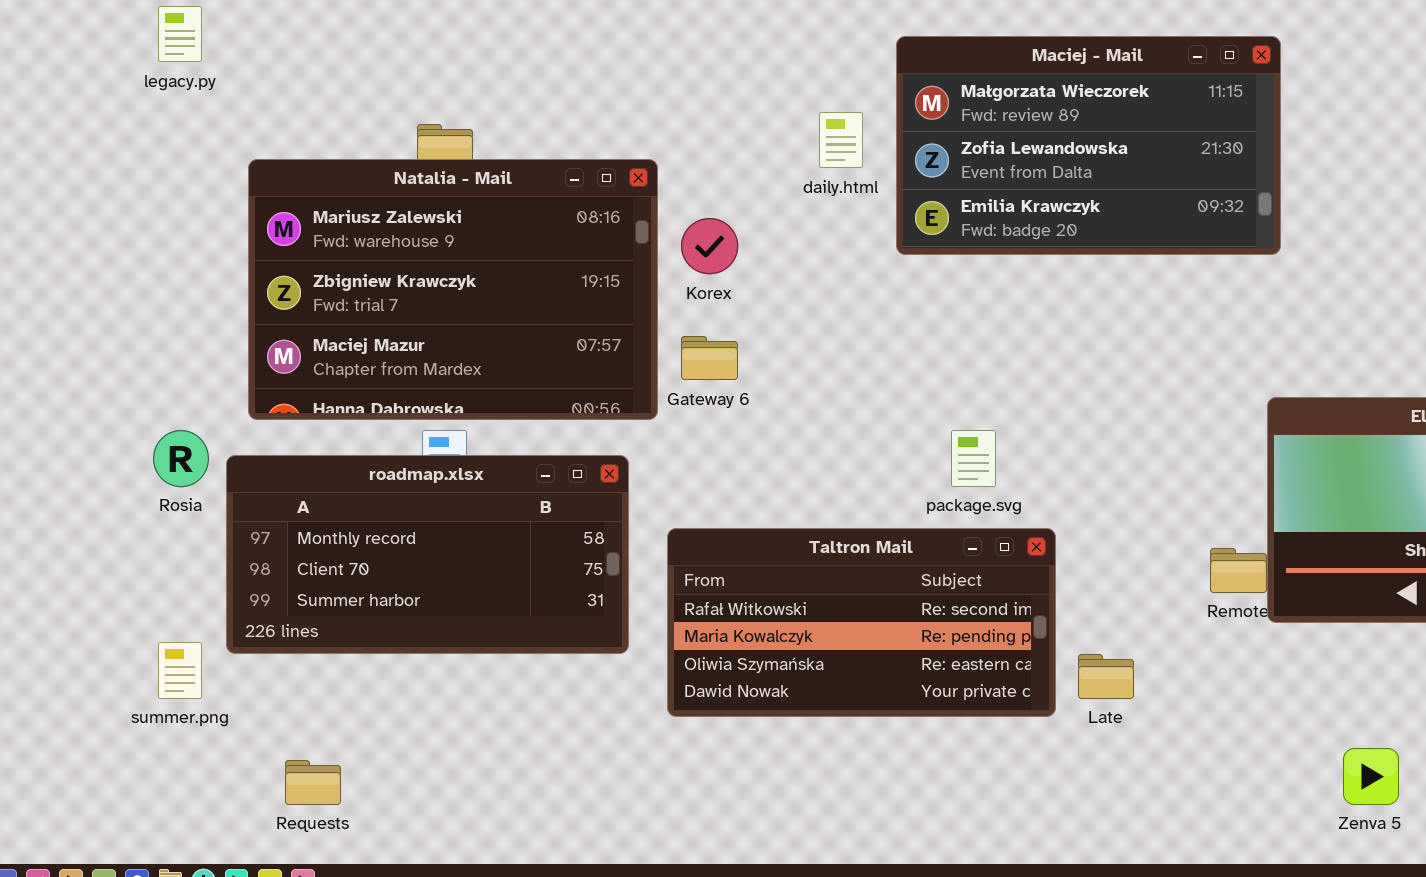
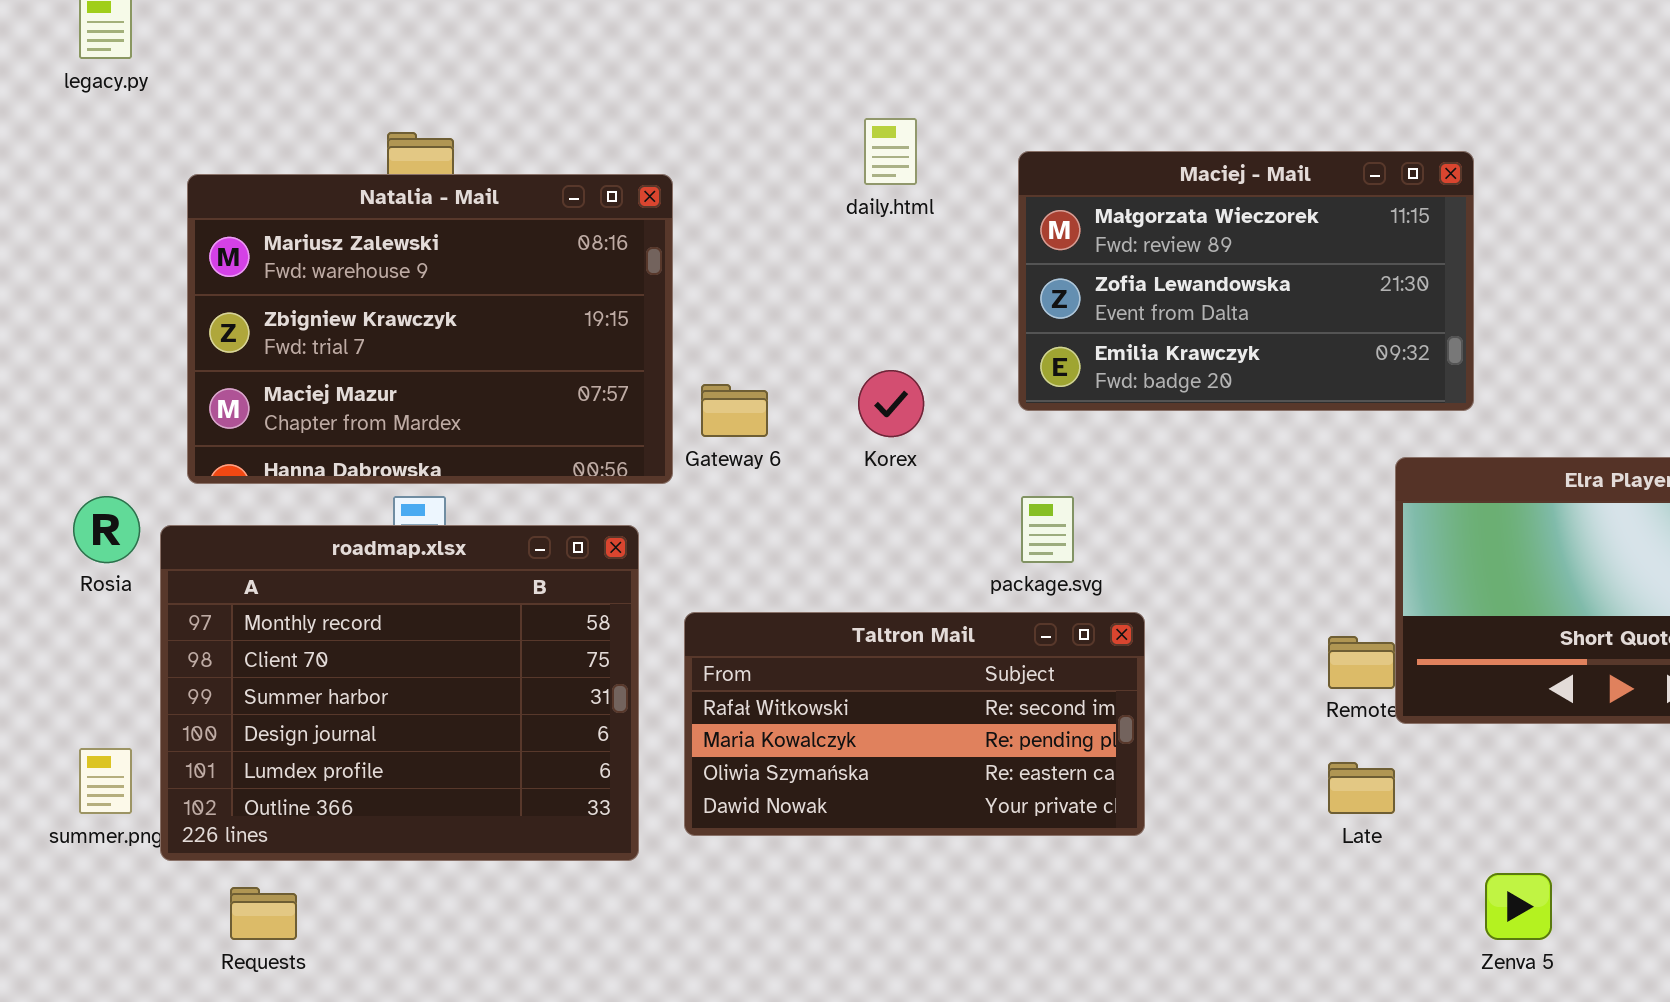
Maciej - Mail: [896,36,1281,255] -> [1018,151,1474,411], moved
Korex: [681,218,738,274] -> [858,370,924,437], moved
roadmap.xlsx: [226,455,629,654] -> [160,525,639,861], resized
Late: [1078,654,1134,699] -> [1328,762,1395,814], moved

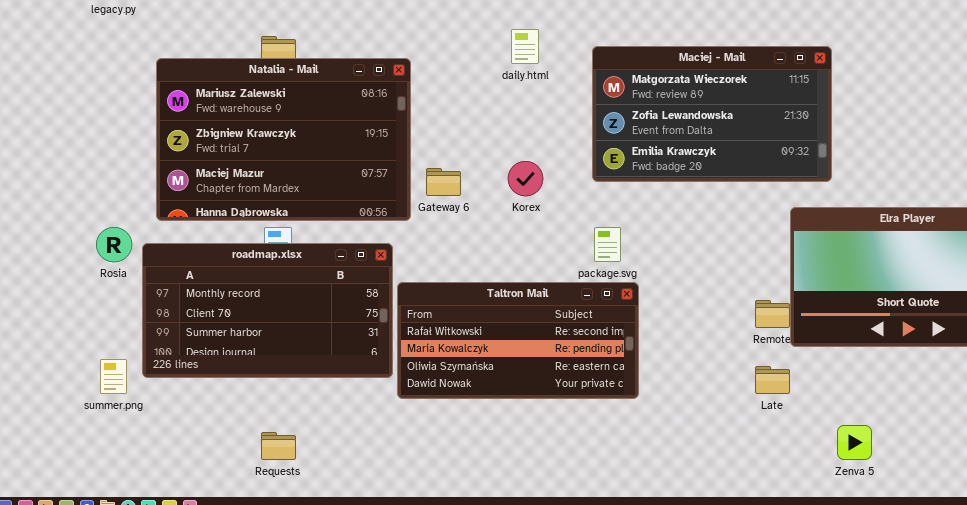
roadmap.xlsx: [160,525,639,861] -> [142,243,393,378], resized
Taltron Mail: [684,612,1145,836] -> [397,282,639,399], moved
Requests: [230,887,297,940] -> [261,432,296,460], moved

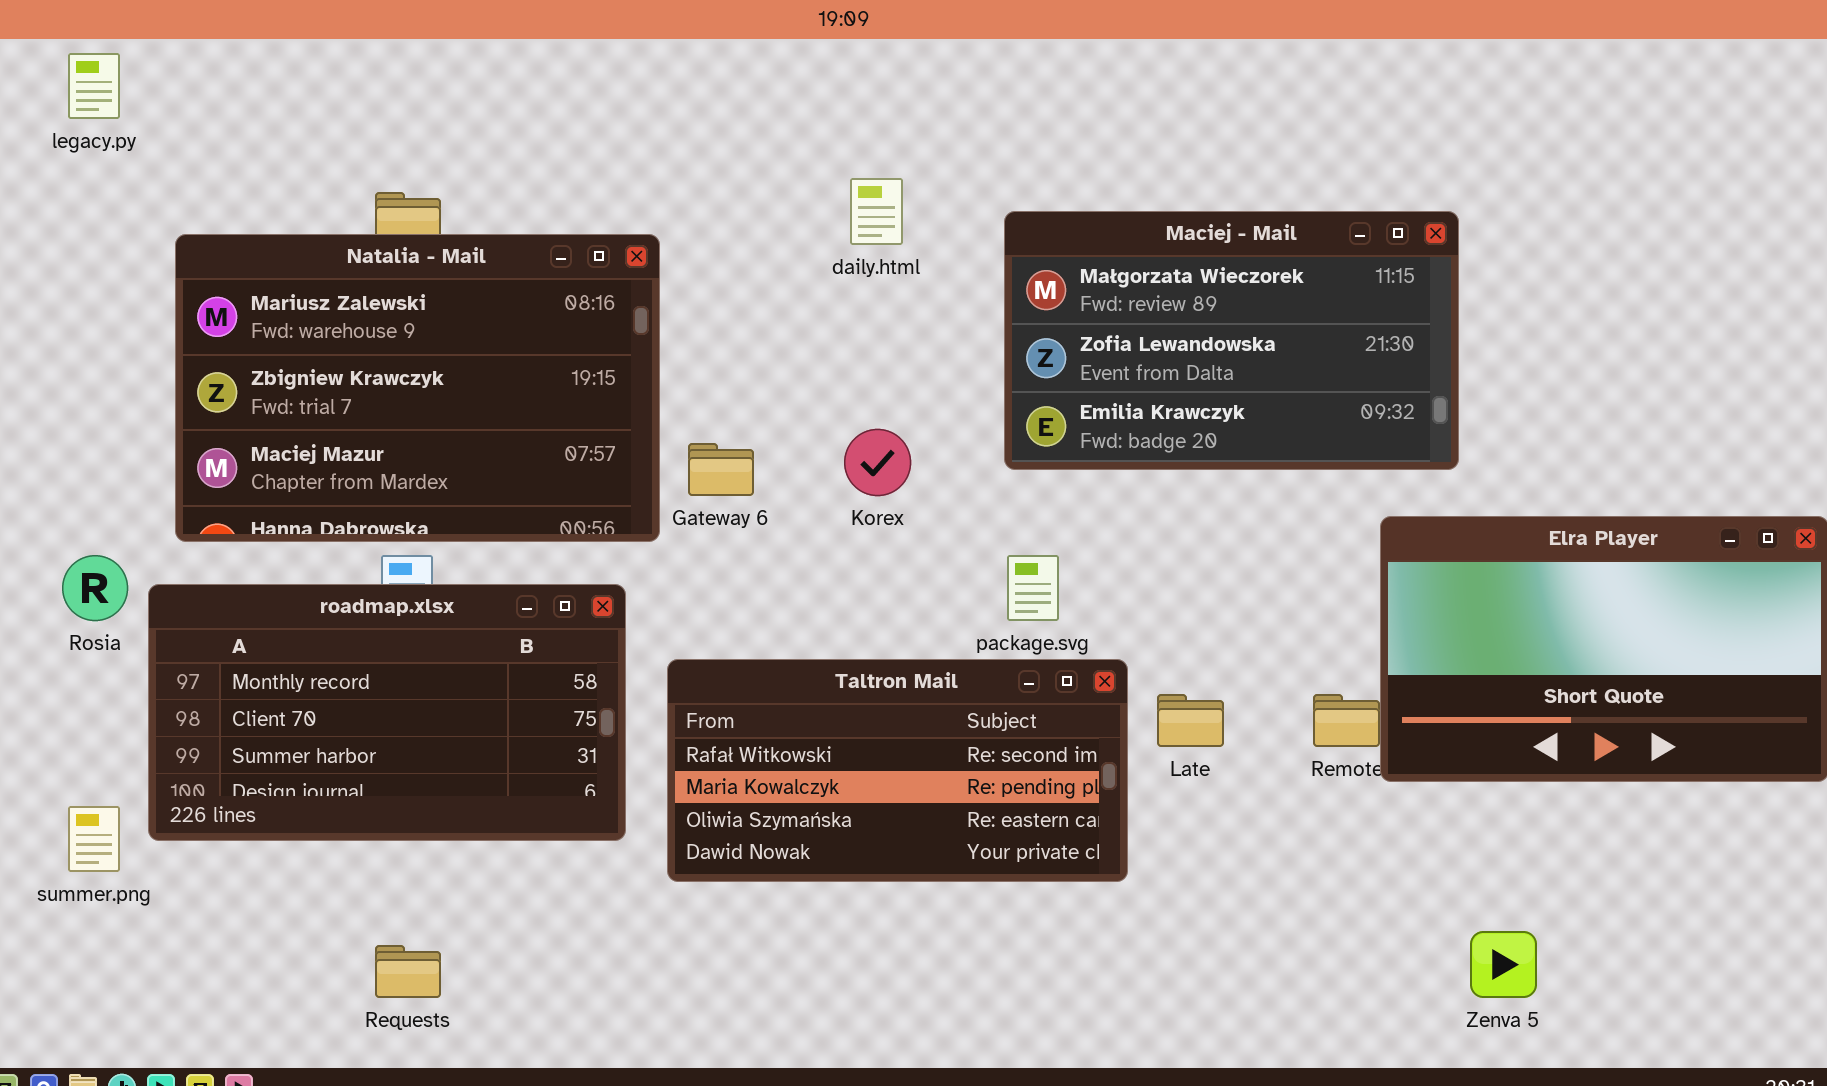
Taltron Mail: [397,282,639,399] -> [667,659,1128,882], moved
Late: [755,366,790,394] -> [1157,694,1224,747], moved

